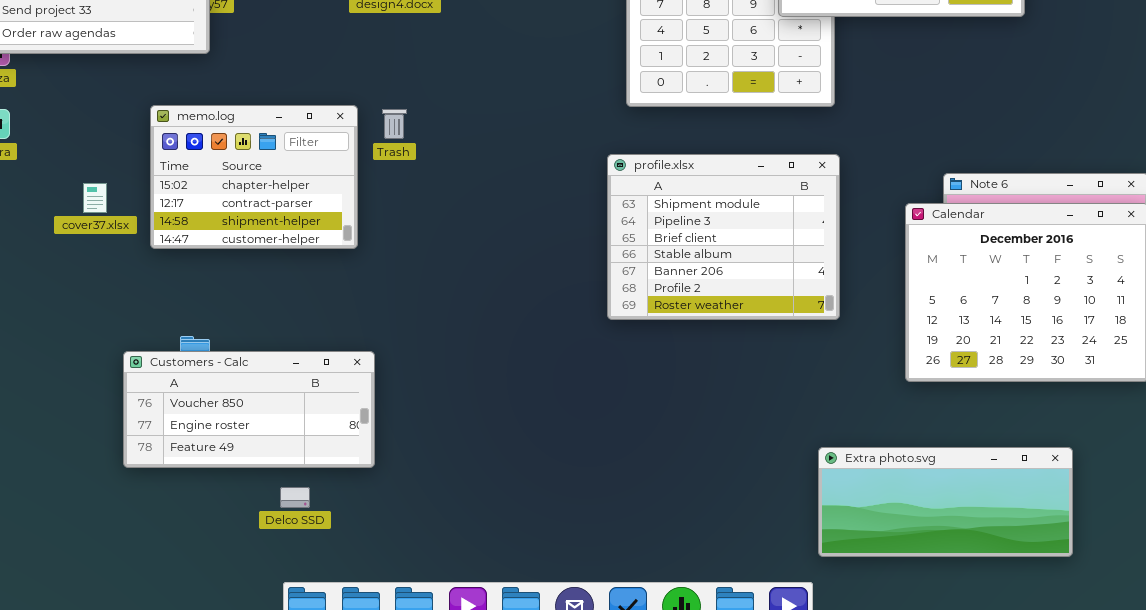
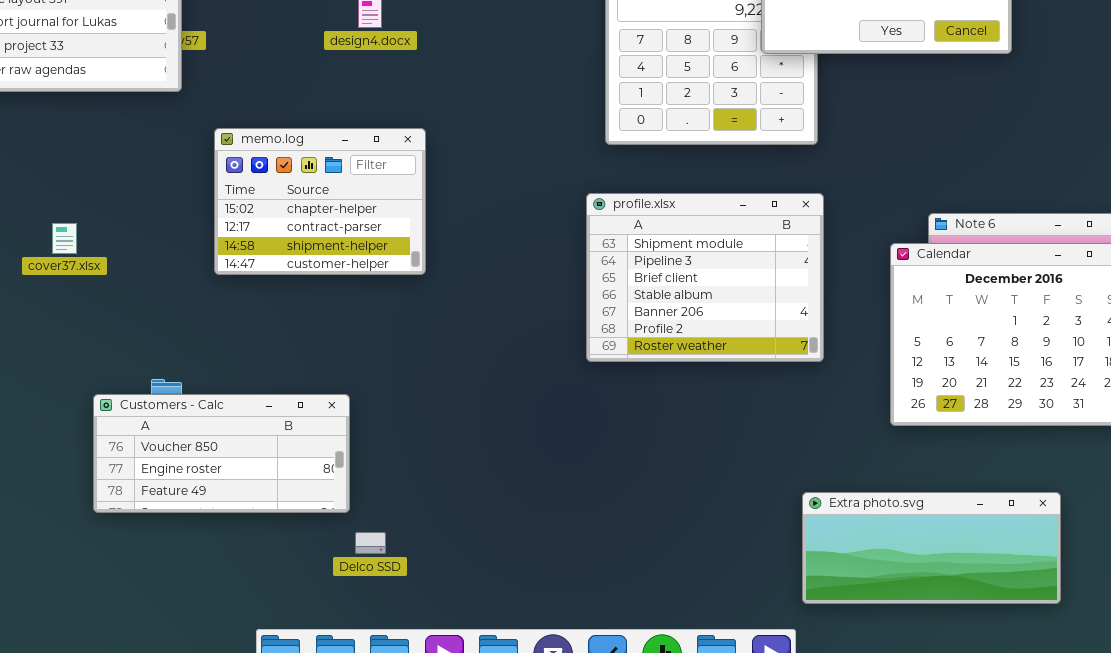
memo.log: [150,105,358,249] -> [214,128,426,275], moved
Delco SSD: [280,487,310,508] -> [355,532,386,554], moved

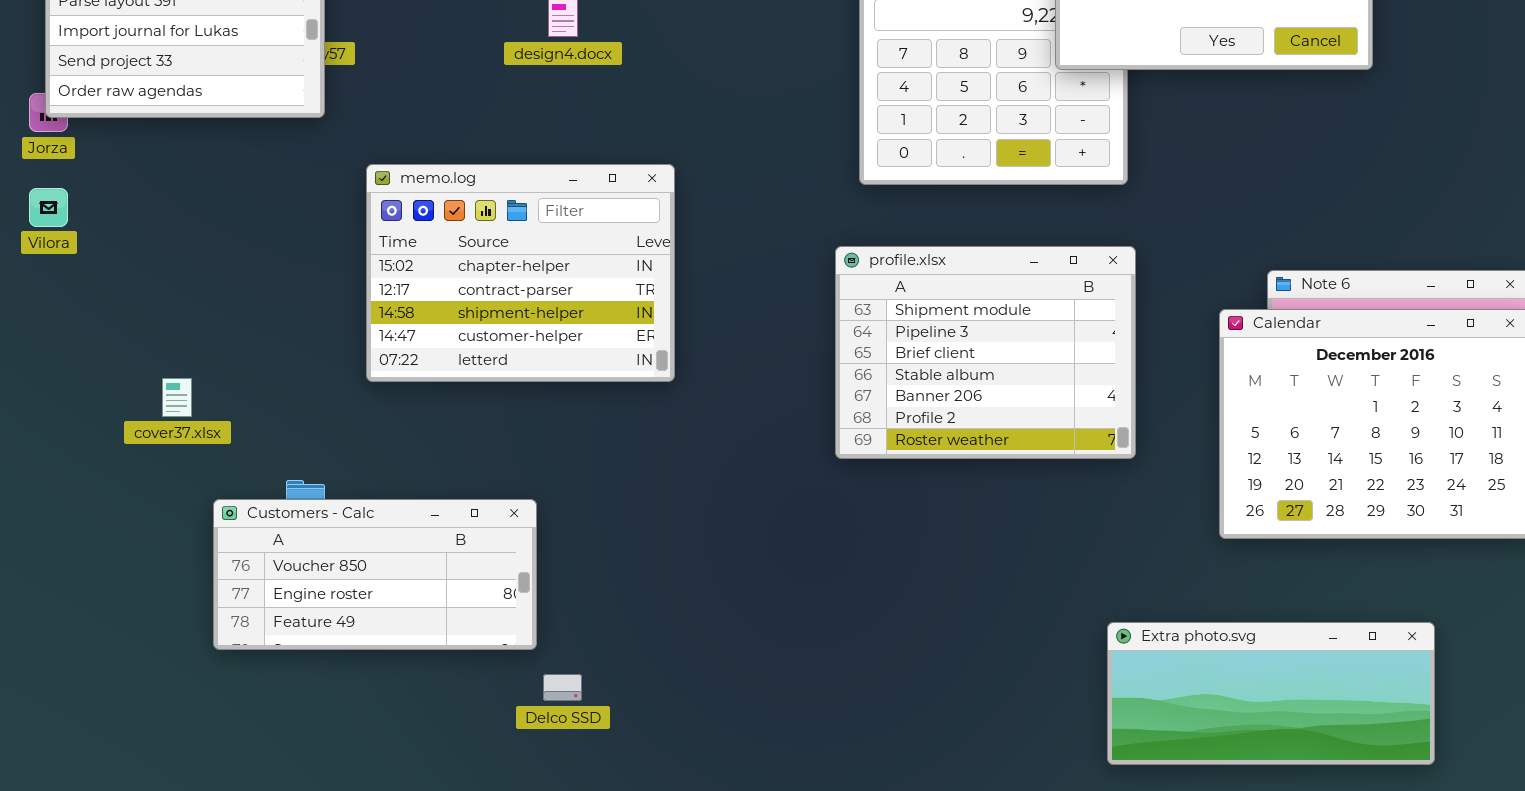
memo.log: [214,128,426,275] -> [366,164,675,382], resized
cover37.xlsx: [52,223,77,254] -> [162,378,192,417], moved

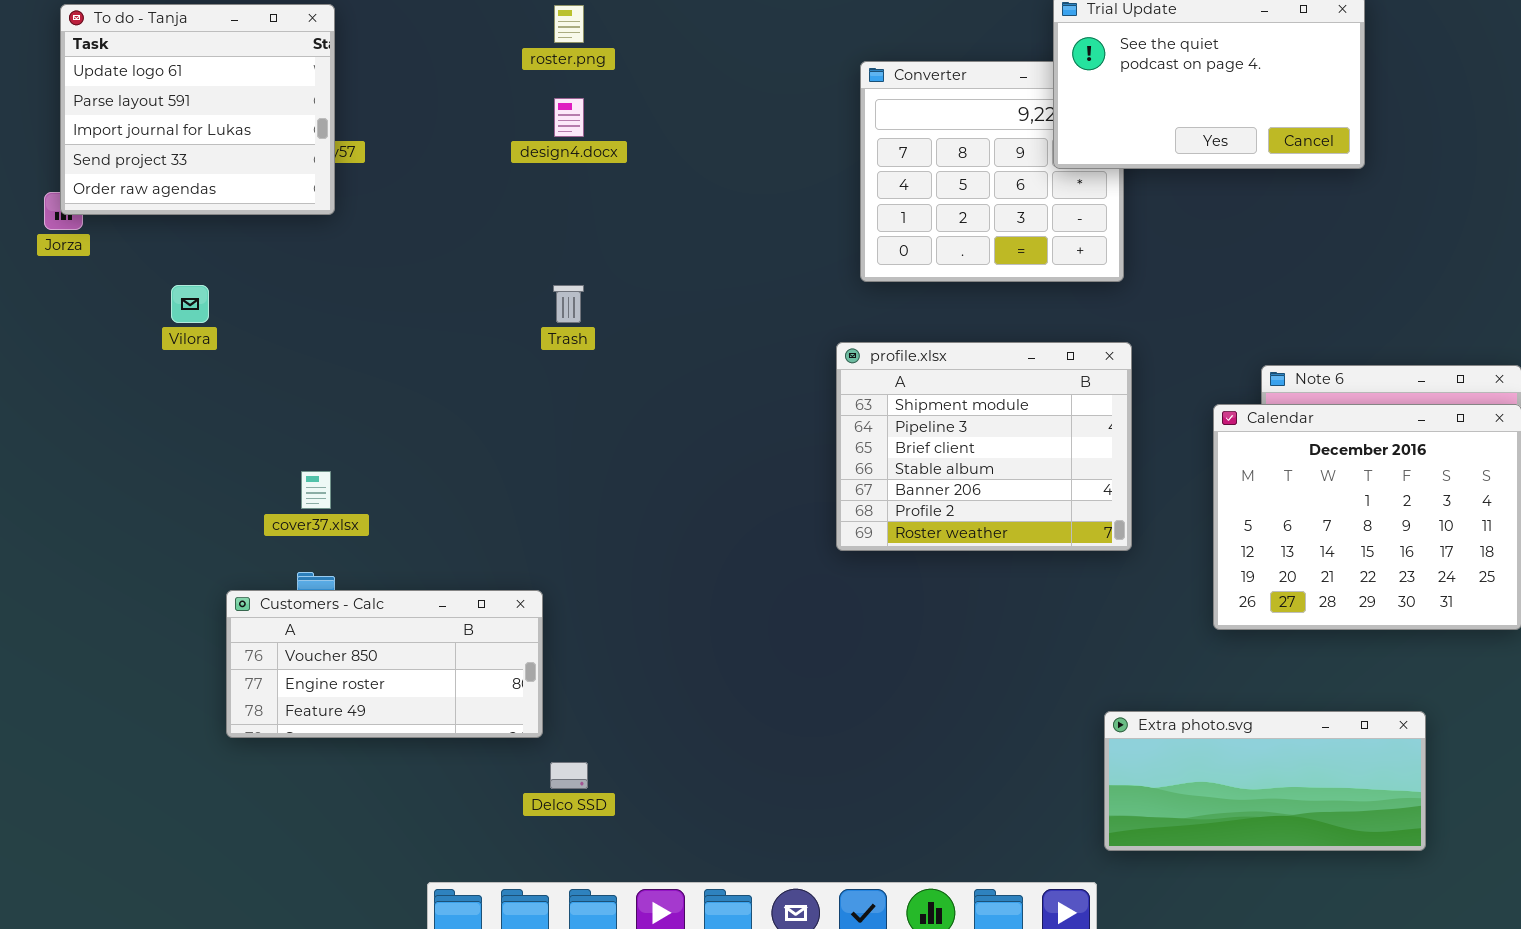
memo.log: [366,164,675,382] -> none, closed
Vilora: [29,188,68,227] -> [171,285,209,323], moved
cover37.xlsx: [162,378,192,417] -> [301,471,331,509], moved

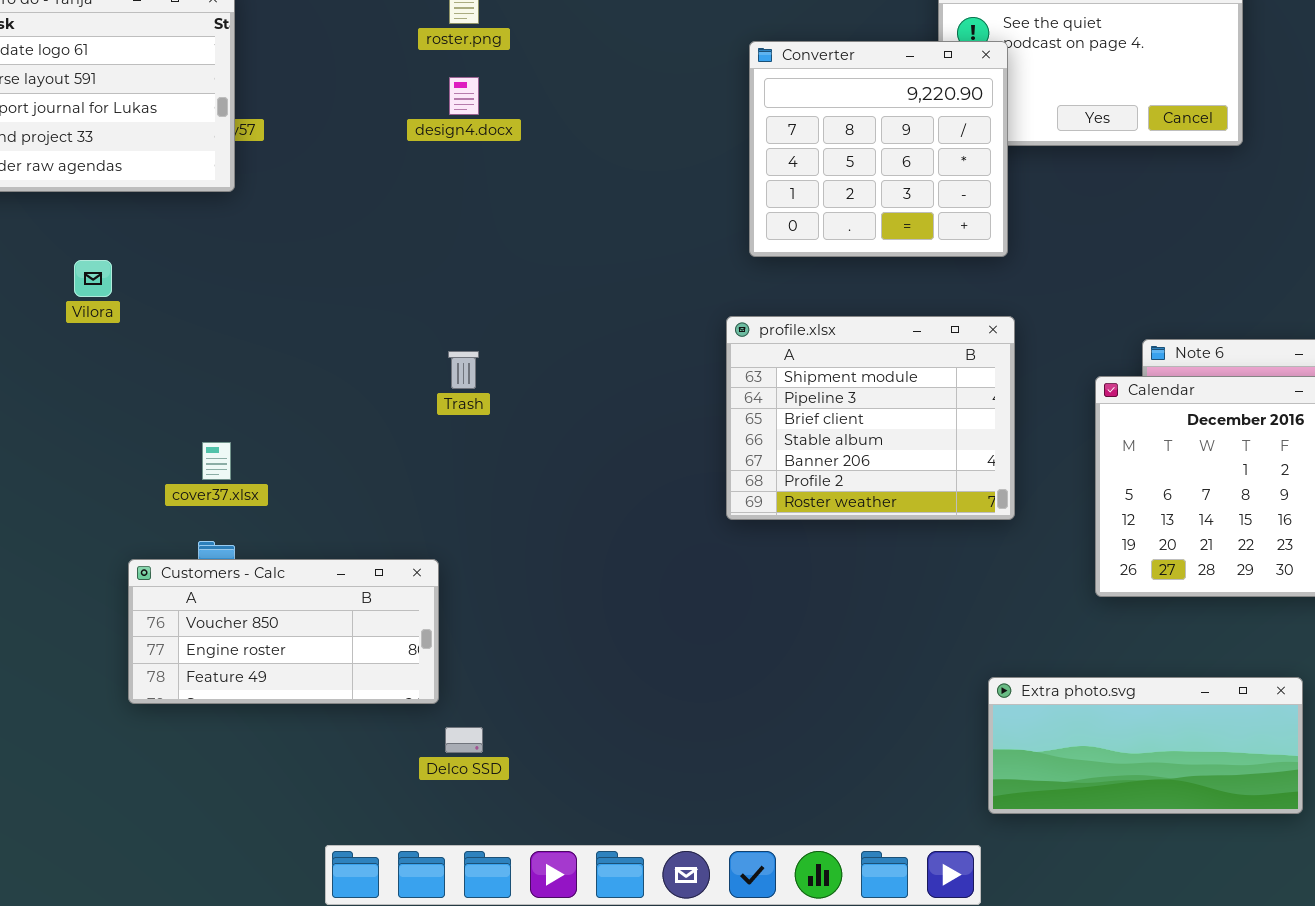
Converter: [860,61,1124,282] -> [749,41,1008,257], raised
Trash: [553,285,584,323] -> [448,351,479,389], moved

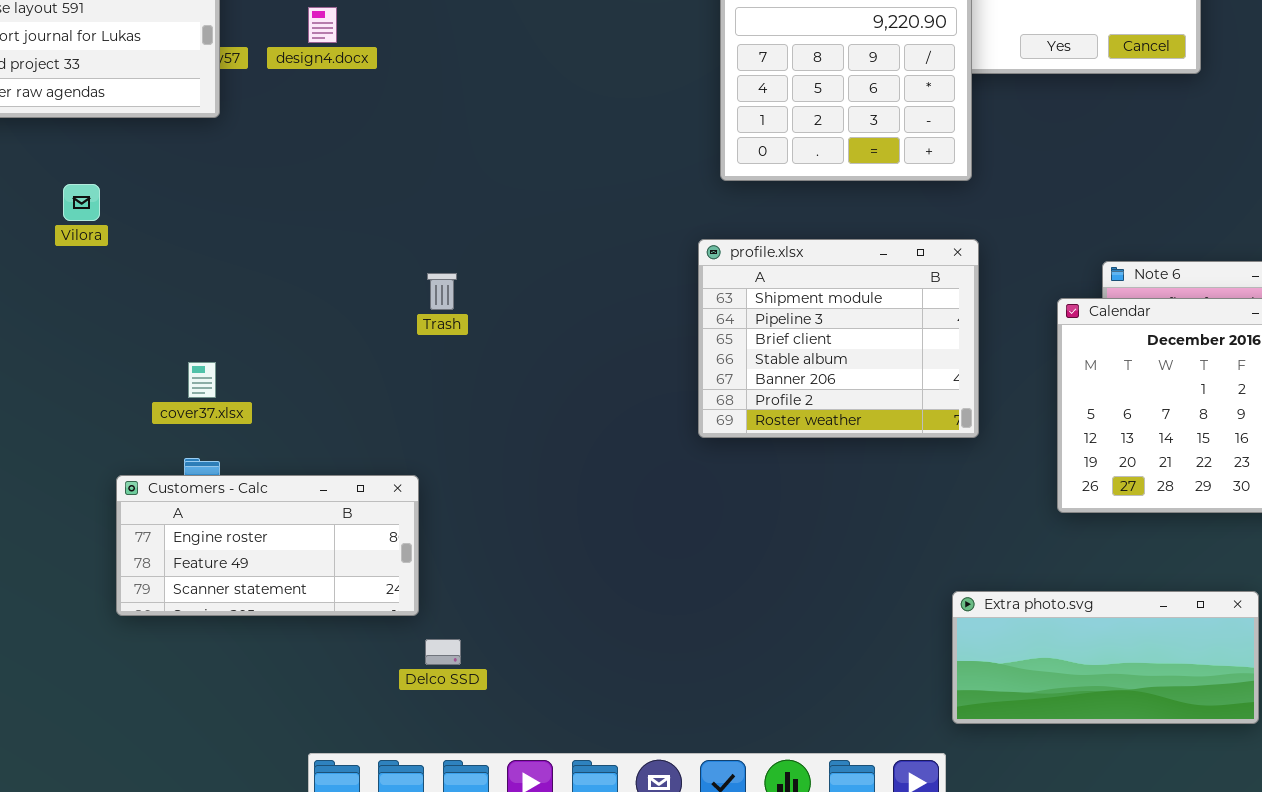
design4.docx: [449,77,479,115] -> [308,7,337,43], moved
Customers - Calc: [128,559,439,704] -> [116,475,419,616], scrolled down 1 row

